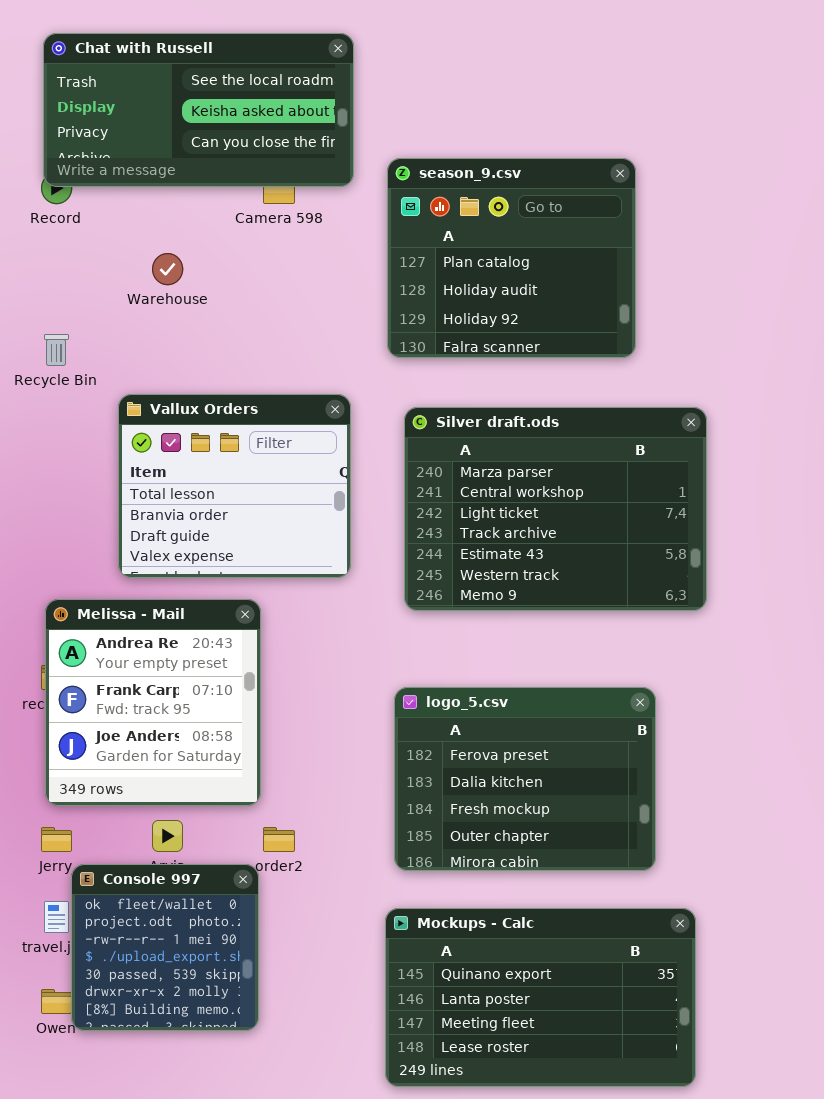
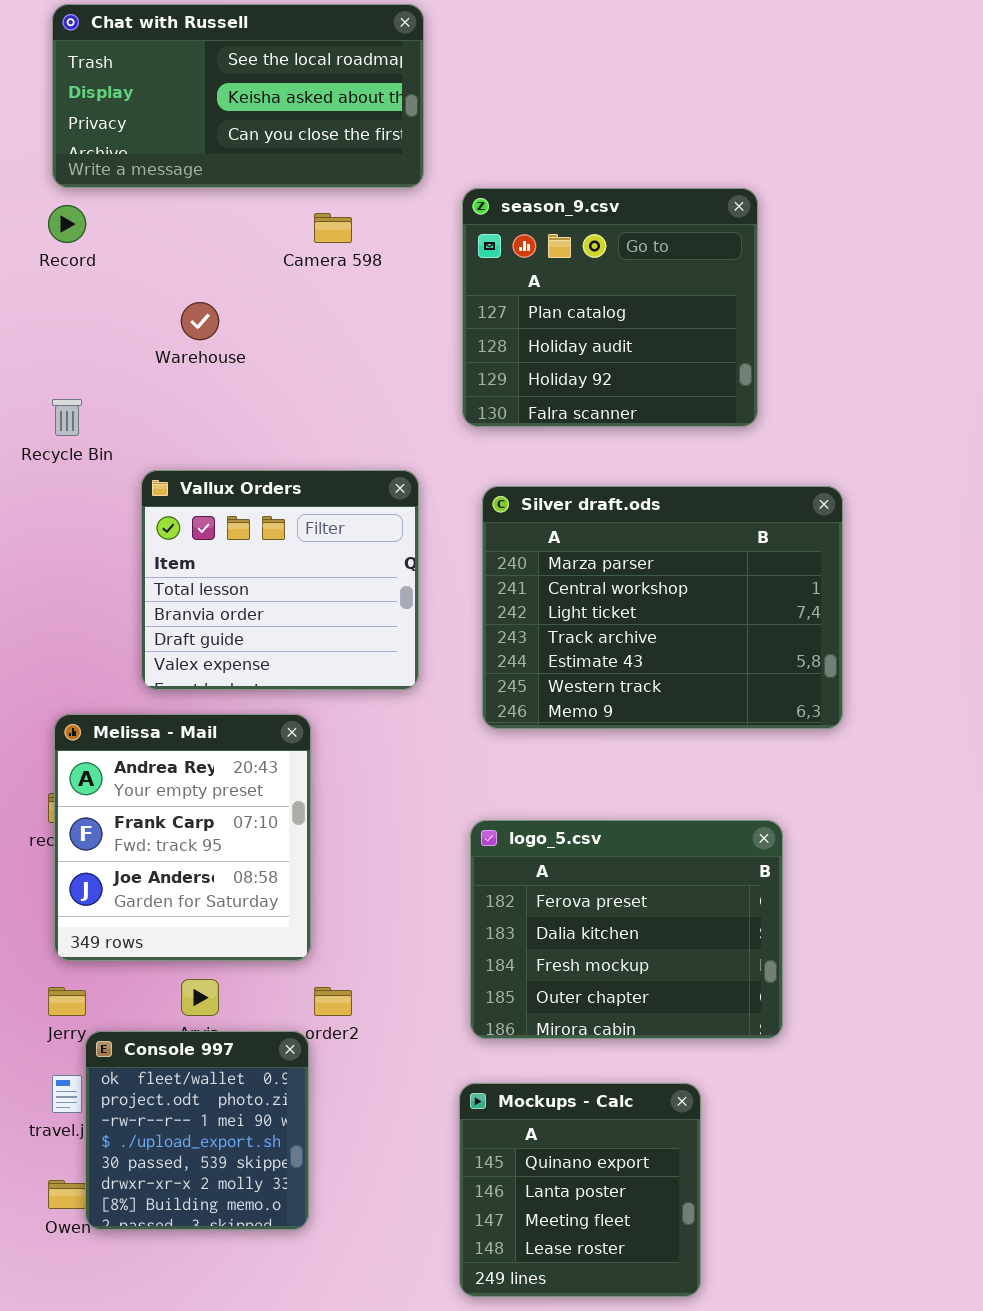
Chat with Russell: [43,33,354,187] -> [52,4,424,188], moved
Mockups - Calc: [385,908,696,1087] -> [459,1083,701,1297], resized

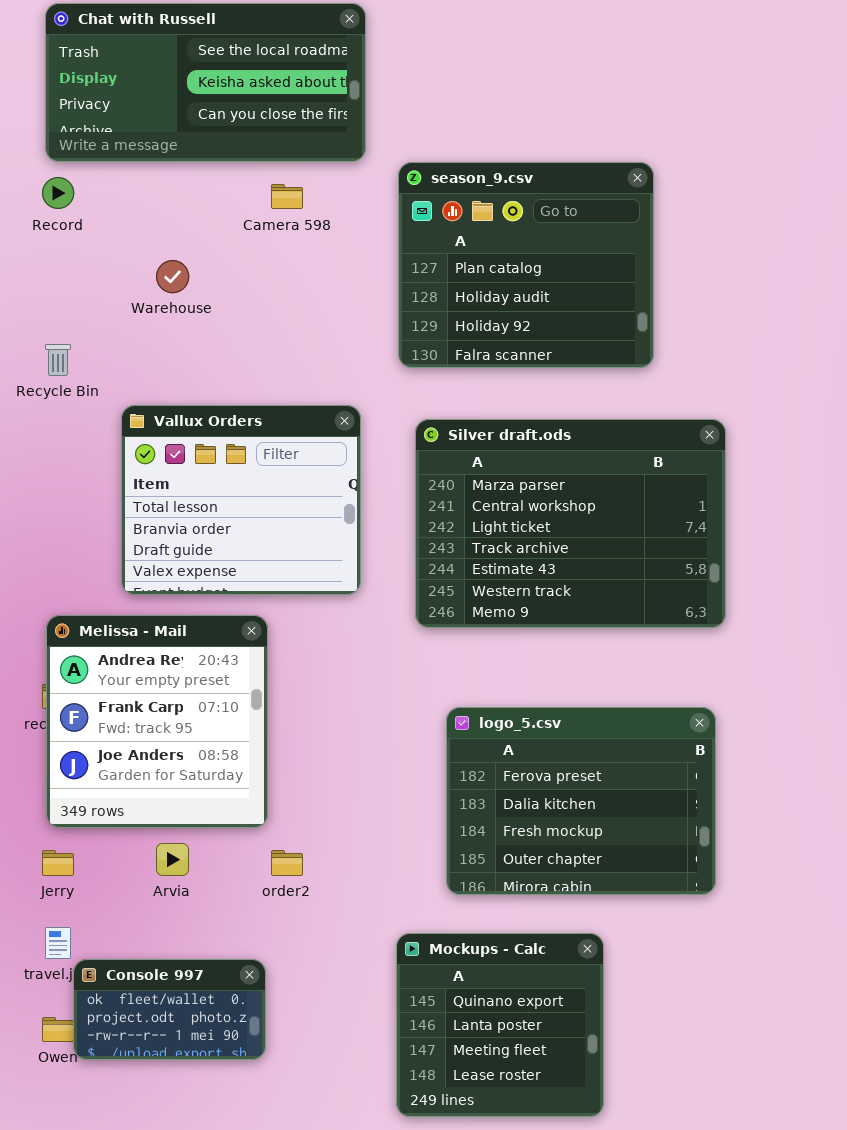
logo_5.csv: [470,820,783,1039] -> [446,707,716,895], moved
Console 997: [85,1031,309,1230] -> [73,959,266,1060], resized

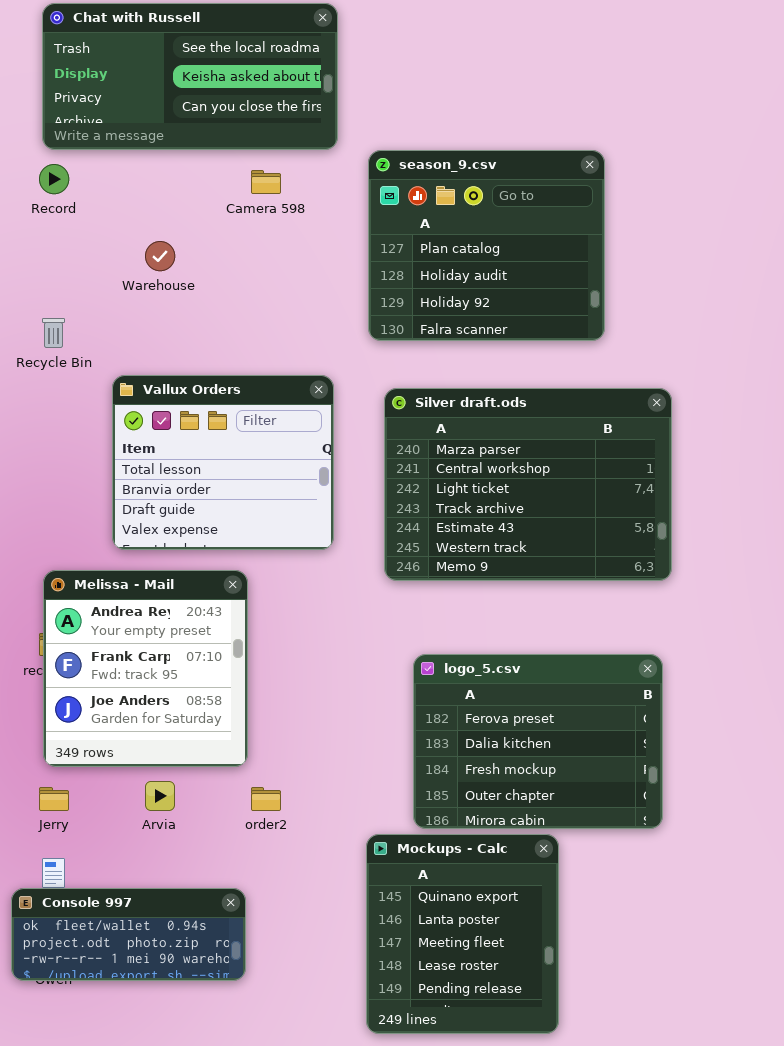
Mockups - Calc: [396,933,604,1117] -> [366,834,559,1034], resized
Console 997: [73,959,266,1060] -> [11,888,246,981], resized

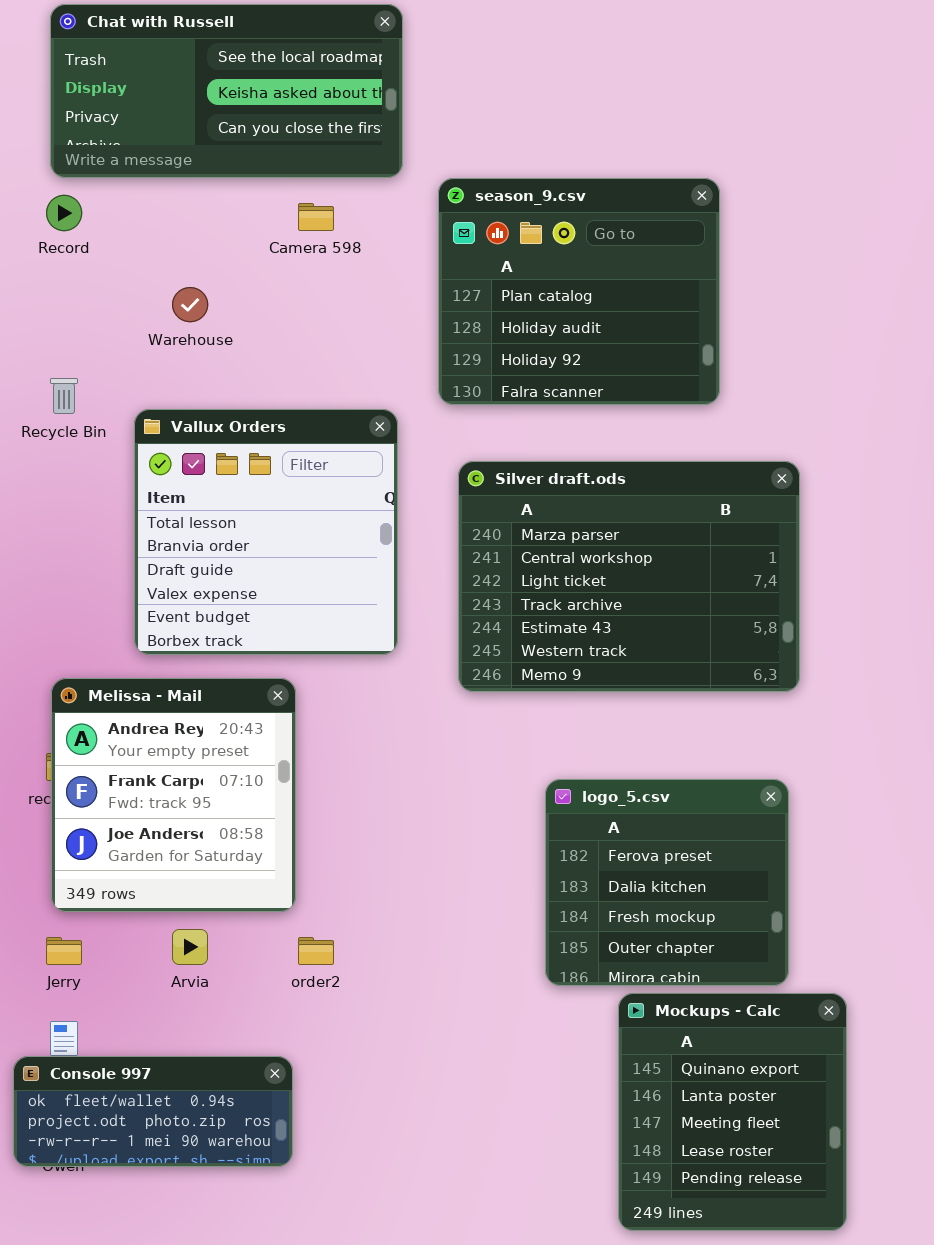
Vallux Orders: [112,375,334,550] -> [134,409,398,655], resized
logo_5.csv: [413,654,663,829] -> [545,779,789,986], resized
Mockups - Calc: [366,834,559,1034] -> [618,993,847,1231], moved

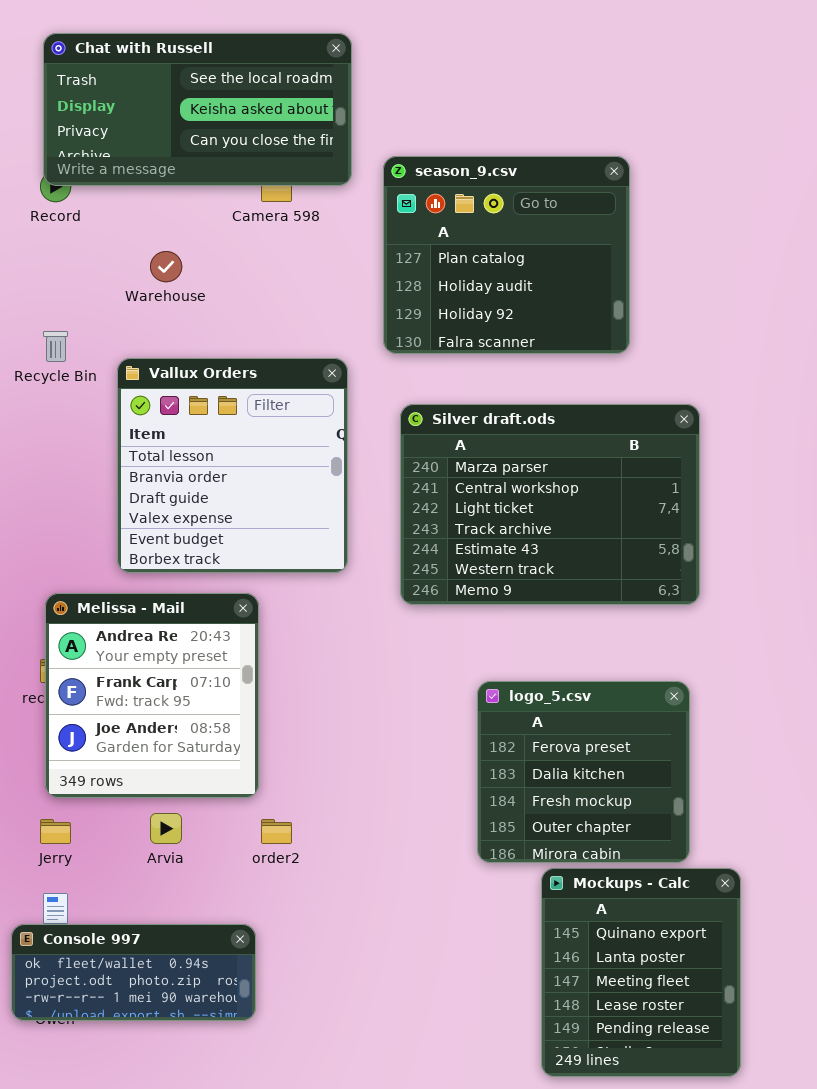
Chat with Russell: [50,4,403,178] -> [43,33,352,186], moved

